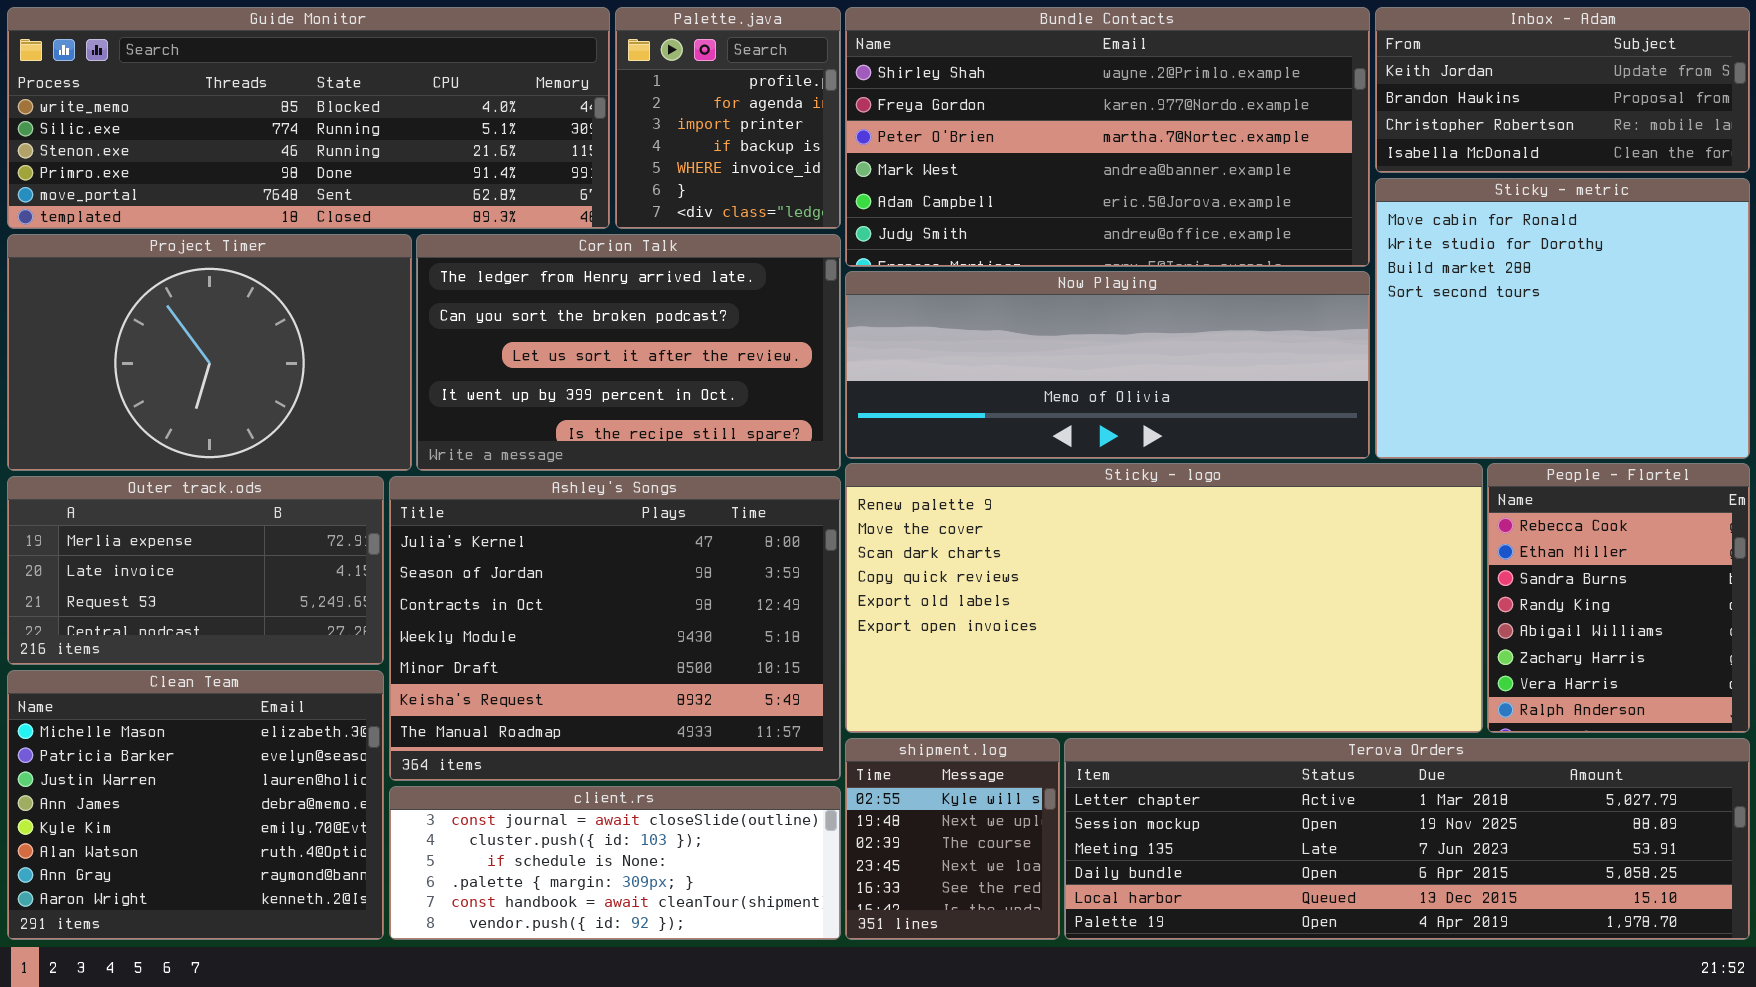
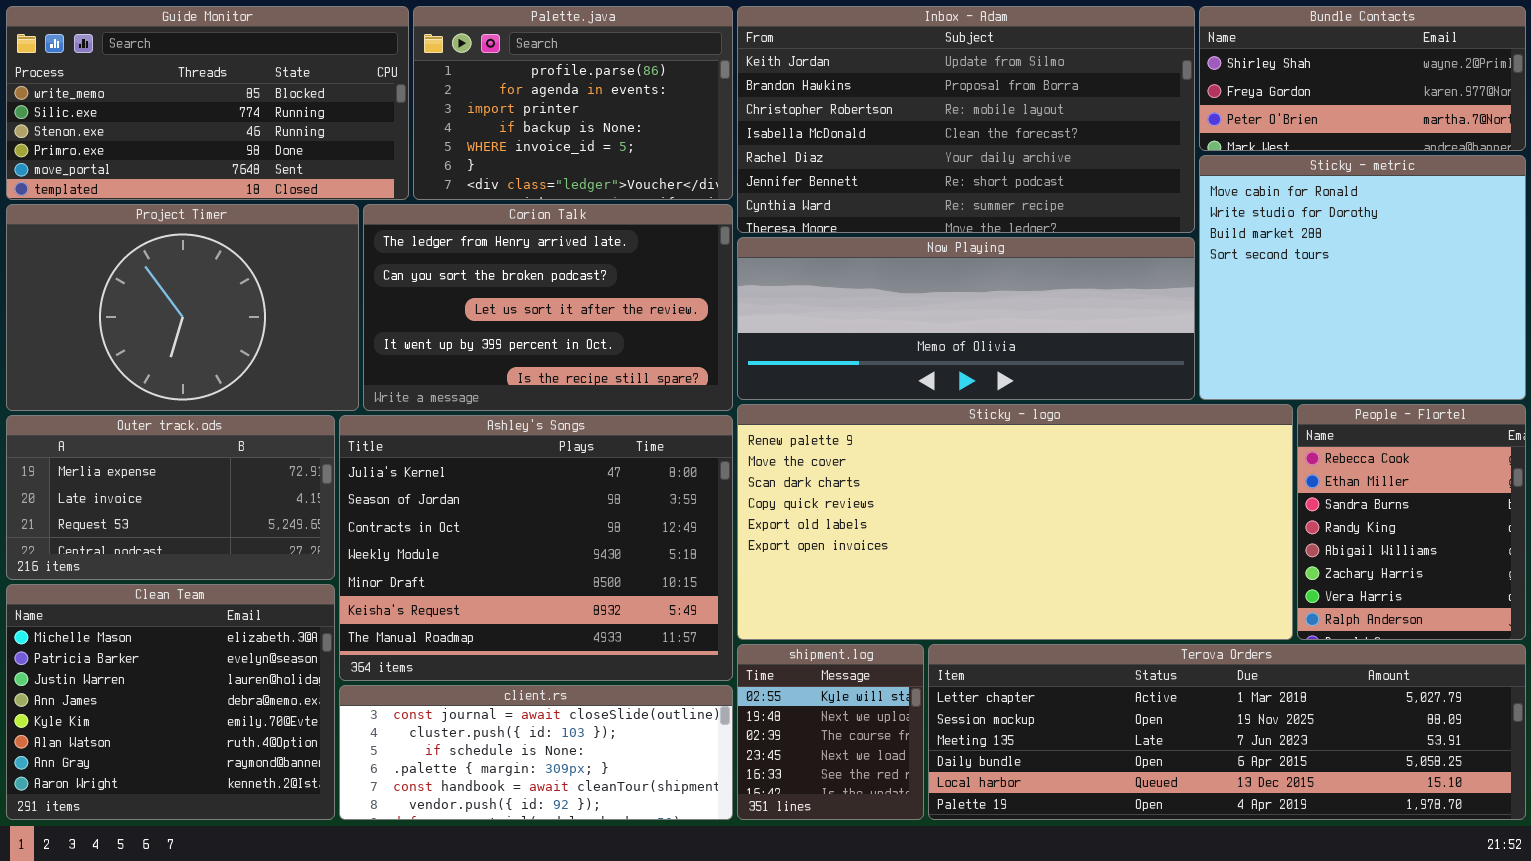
Guide Monitor: [7,7,610,229] -> [6,6,409,200], resized
Palette.java: [615,7,841,229] -> [413,6,733,200], resized
Bundle Contacts: [845,7,1370,267] -> [1199,6,1526,151], moved, resized
Inbox - Adam: [1375,7,1750,173] -> [737,6,1195,233], moved, resized

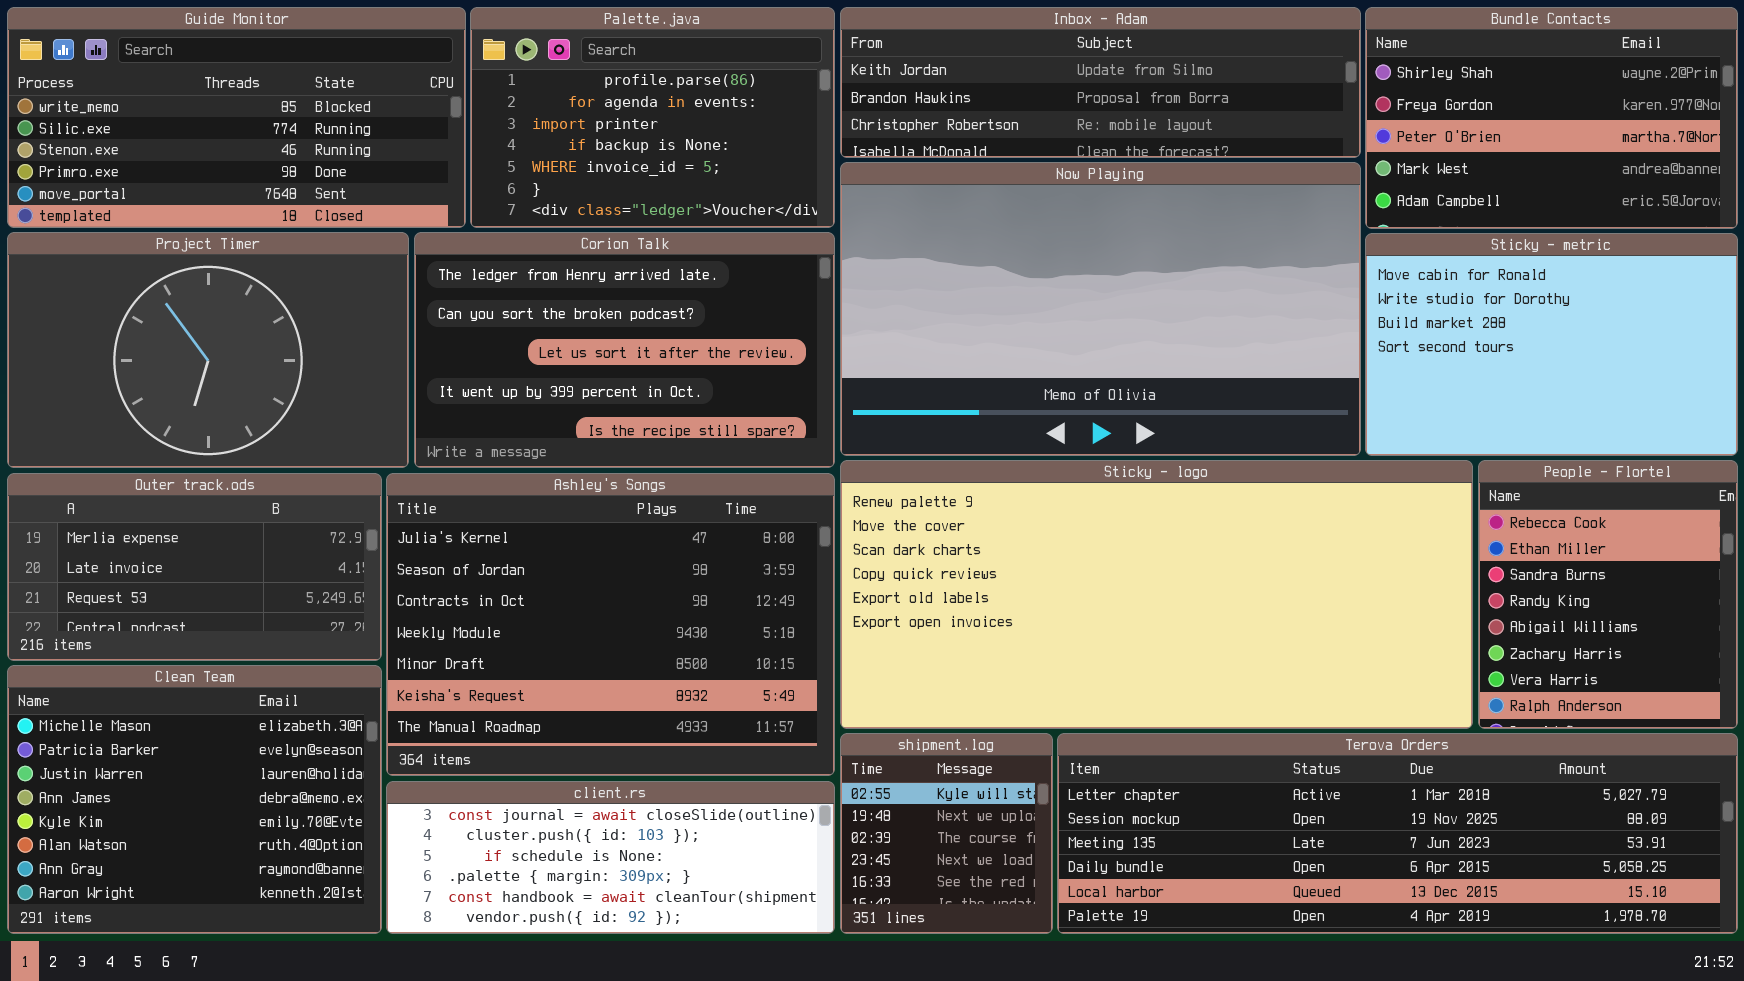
Inbox - Adam: [737,6,1195,233] -> [840,7,1361,158], resized
Bundle Contacts: [1199,6,1526,151] -> [1365,7,1738,229], resized
Sticky - metric: [1199,155,1526,400] -> [1365,233,1738,456], resized
Now Playing: [737,237,1195,400] -> [840,162,1361,456], resized

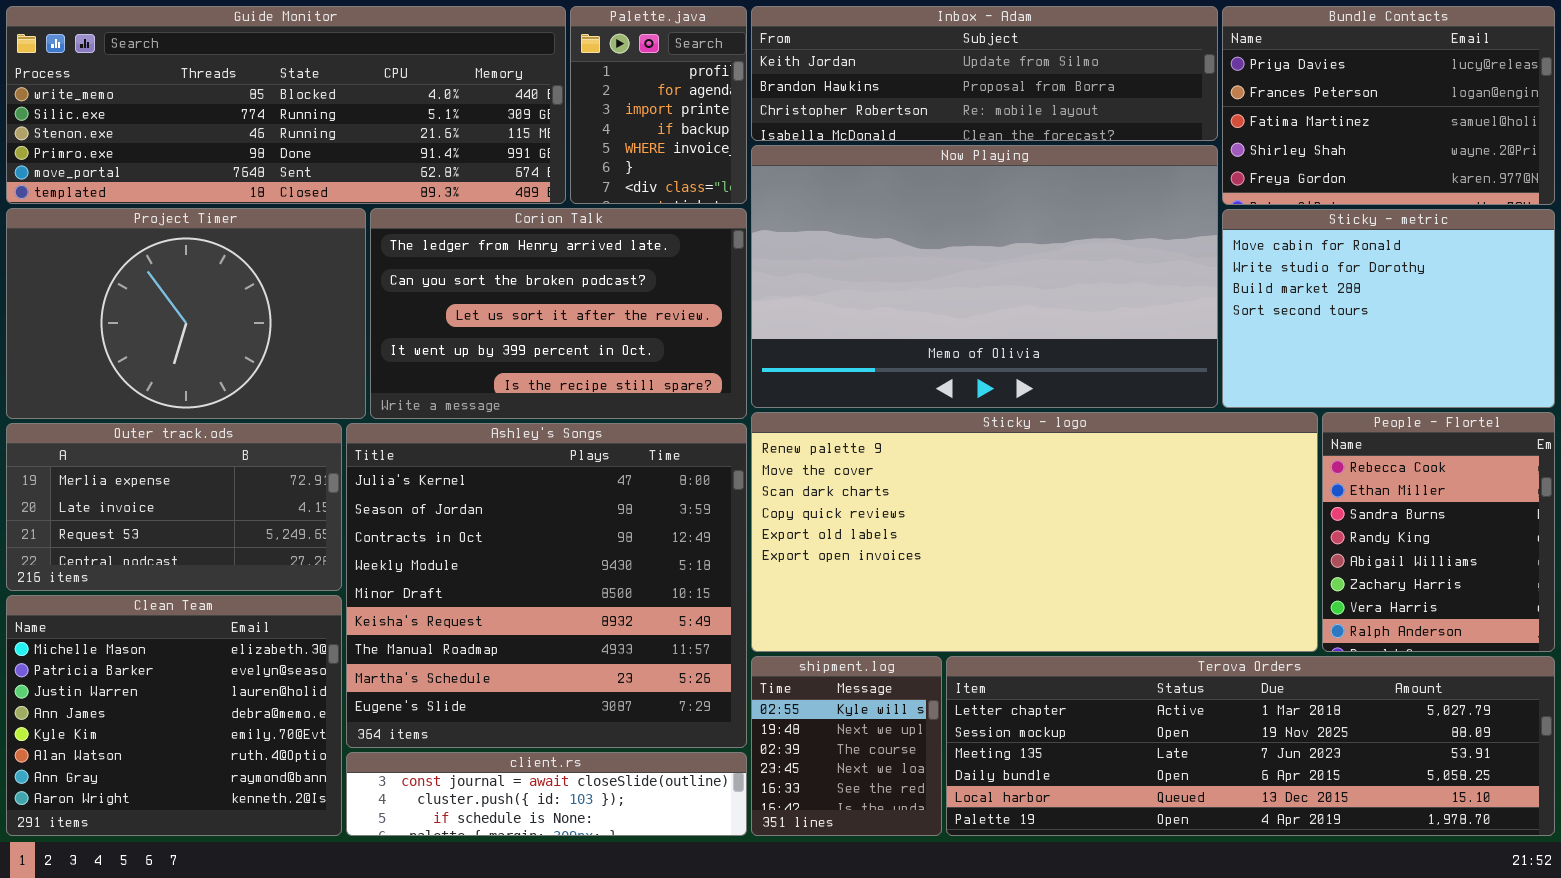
Guide Monitor: [7,7,466,228] -> [6,6,566,204], resized
Palette.java: [470,7,835,228] -> [570,6,747,204], resized
Bundle Contacts: [1365,7,1738,229] -> [1222,6,1555,205], scrolled up 3 rows
Ashley's Songs: [386,473,835,776] -> [346,423,747,748], resized
client.rs: [386,781,835,934] -> [346,752,747,836], resized

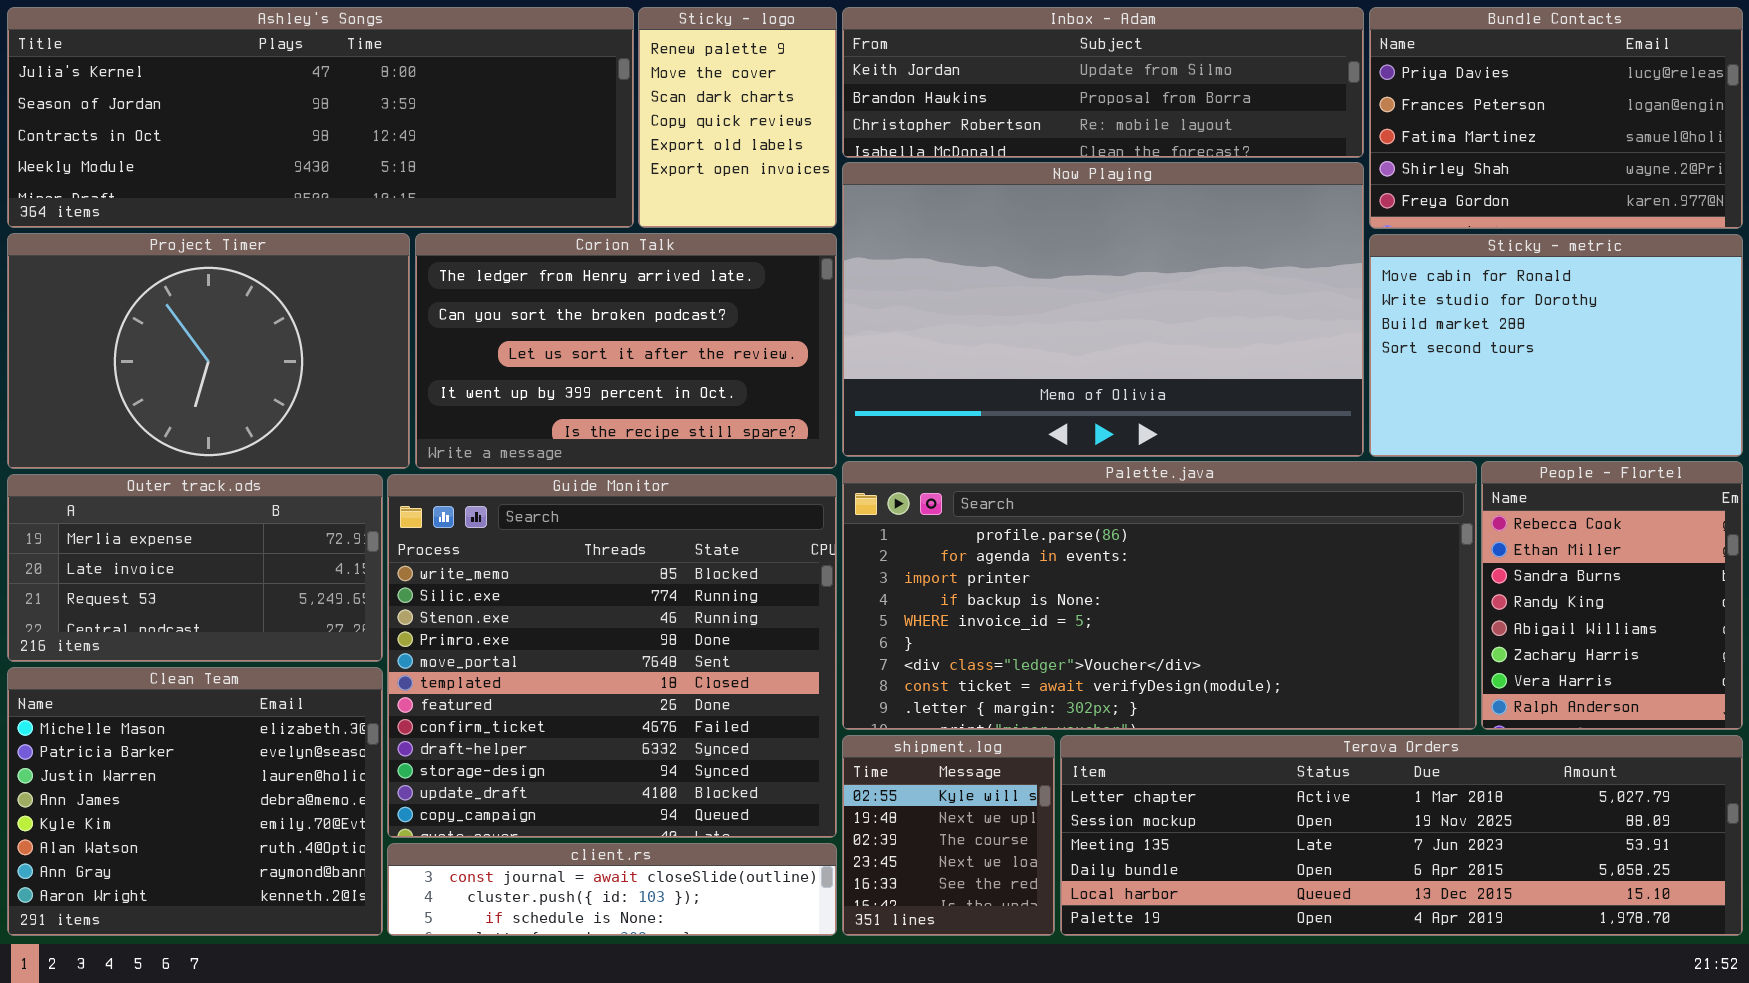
Guide Monitor: [6,6,566,204] -> [387,474,837,838], moved, resized
Palette.java: [570,6,747,204] -> [842,461,1477,730], moved, resized
Sticky - logo: [751,412,1318,652] -> [638,7,837,228], moved, resized
Ashley's Songs: [346,423,747,748] -> [7,7,634,228], moved, resized

